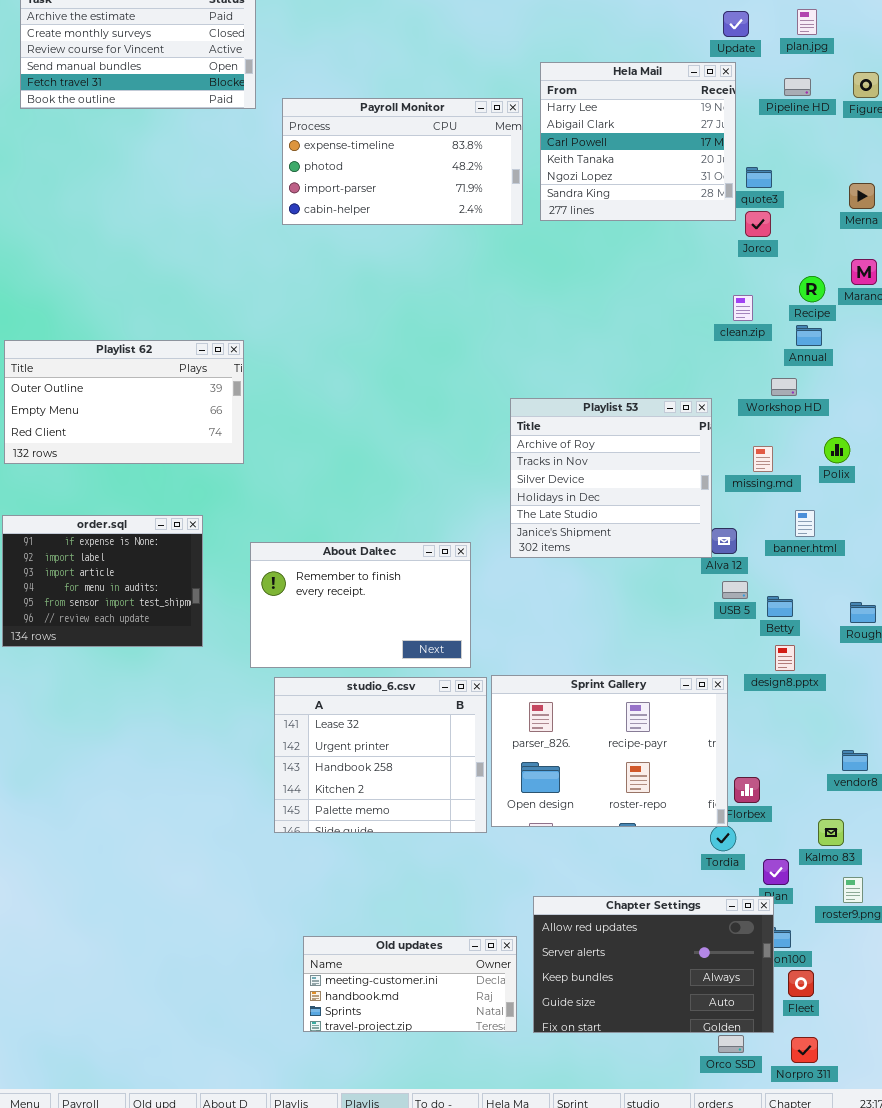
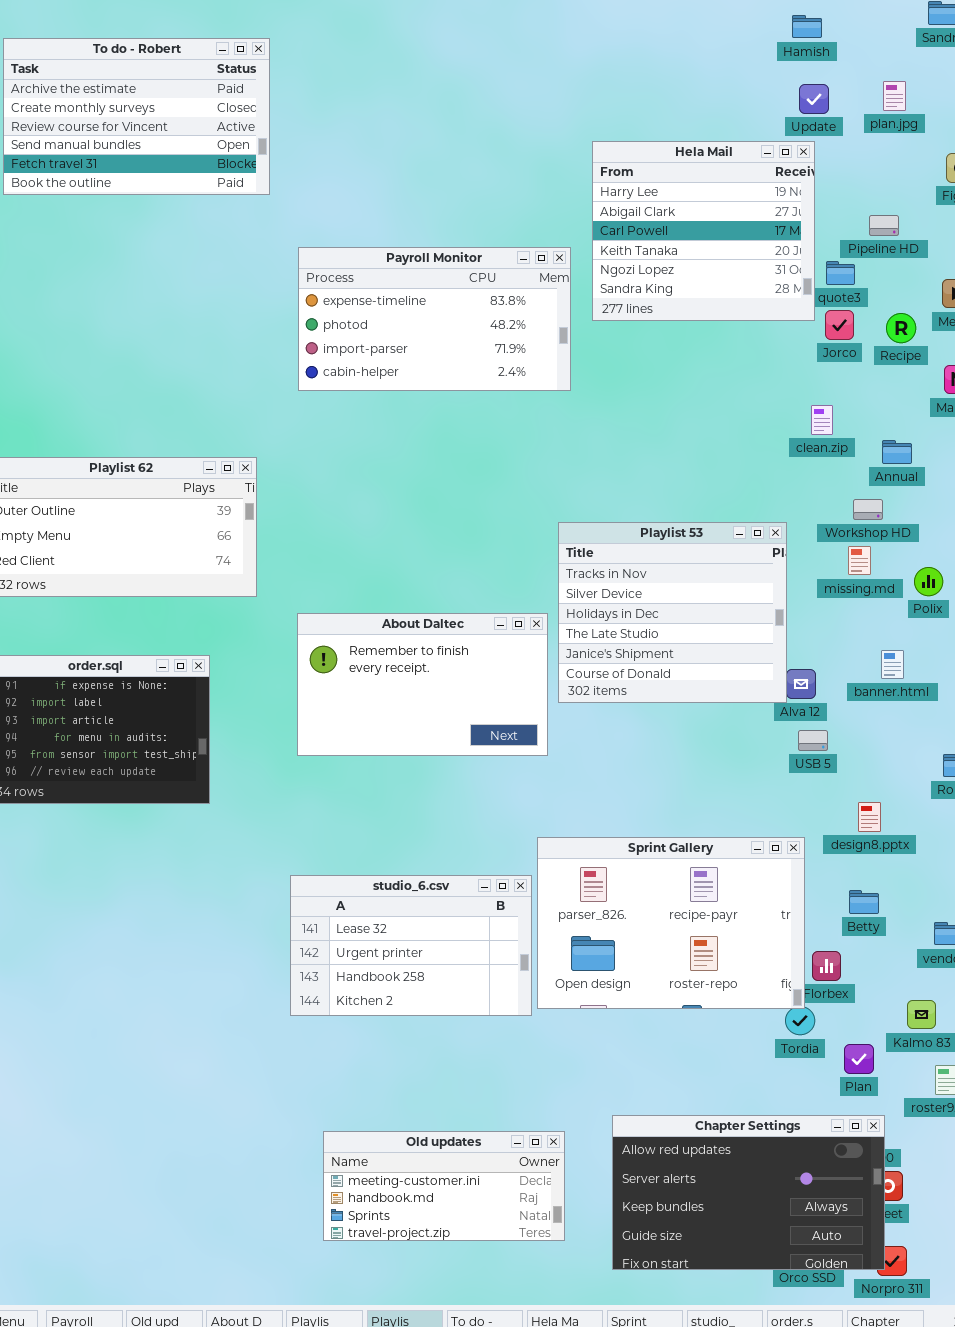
Pipeline HD: [784,78,811,96] -> [869,215,899,236], moved
Payroll Monitor: [282,98,523,225] -> [298,247,571,391], moved
Recipe: [799,276,825,302] -> [886,313,916,343], moved
Playlist 53: [510,398,712,558] -> [558,522,787,703], scrolled down 1 row
missing.md: [753,446,773,472] -> [848,546,871,575], moved
About Daltec: [250,542,471,668] -> [297,613,548,756], moved
Betty: [767,596,793,617] -> [849,890,879,914], moved
studio_6.csv: [274,677,487,833] -> [290,875,532,1016], resized
Chapter Settings: [533,896,774,1033] -> [612,1115,885,1270], moved

